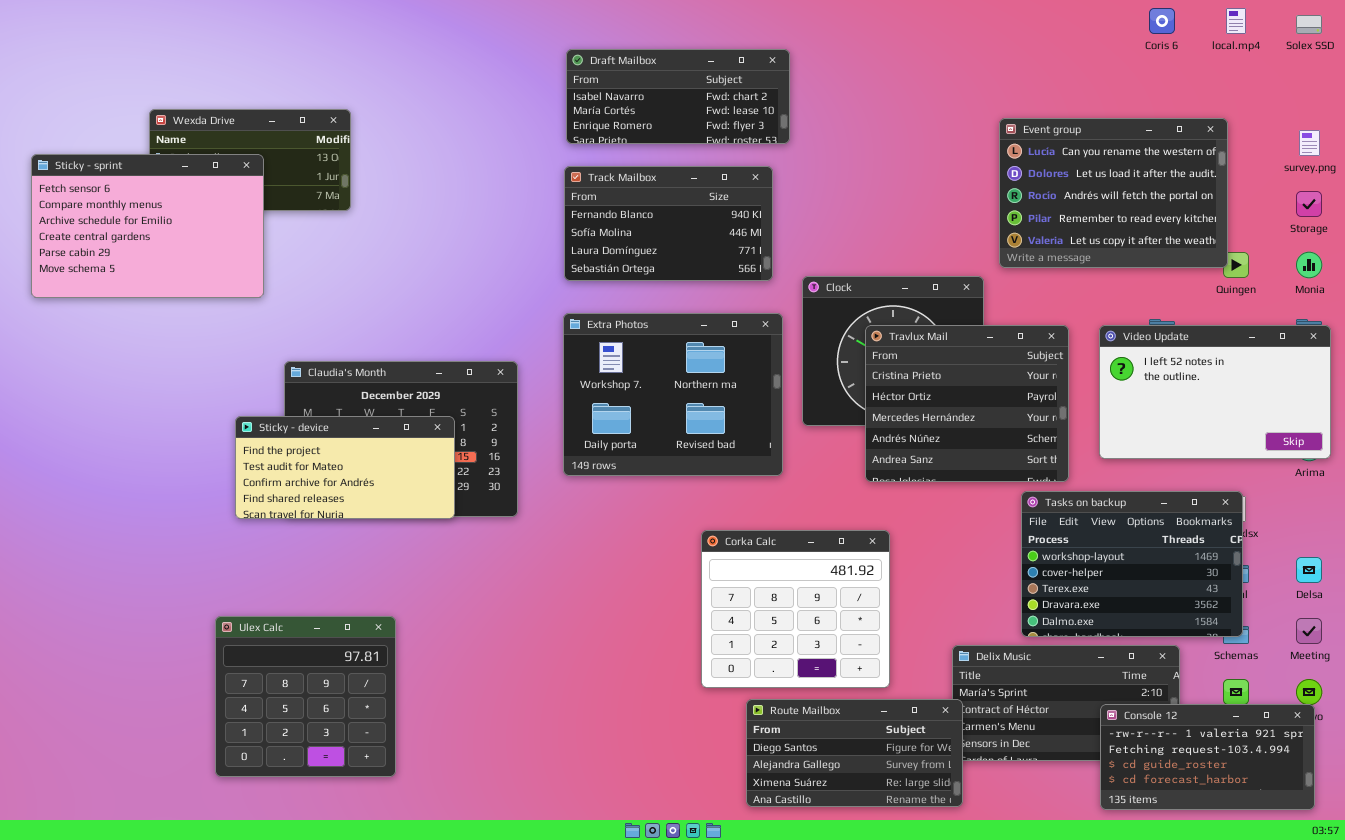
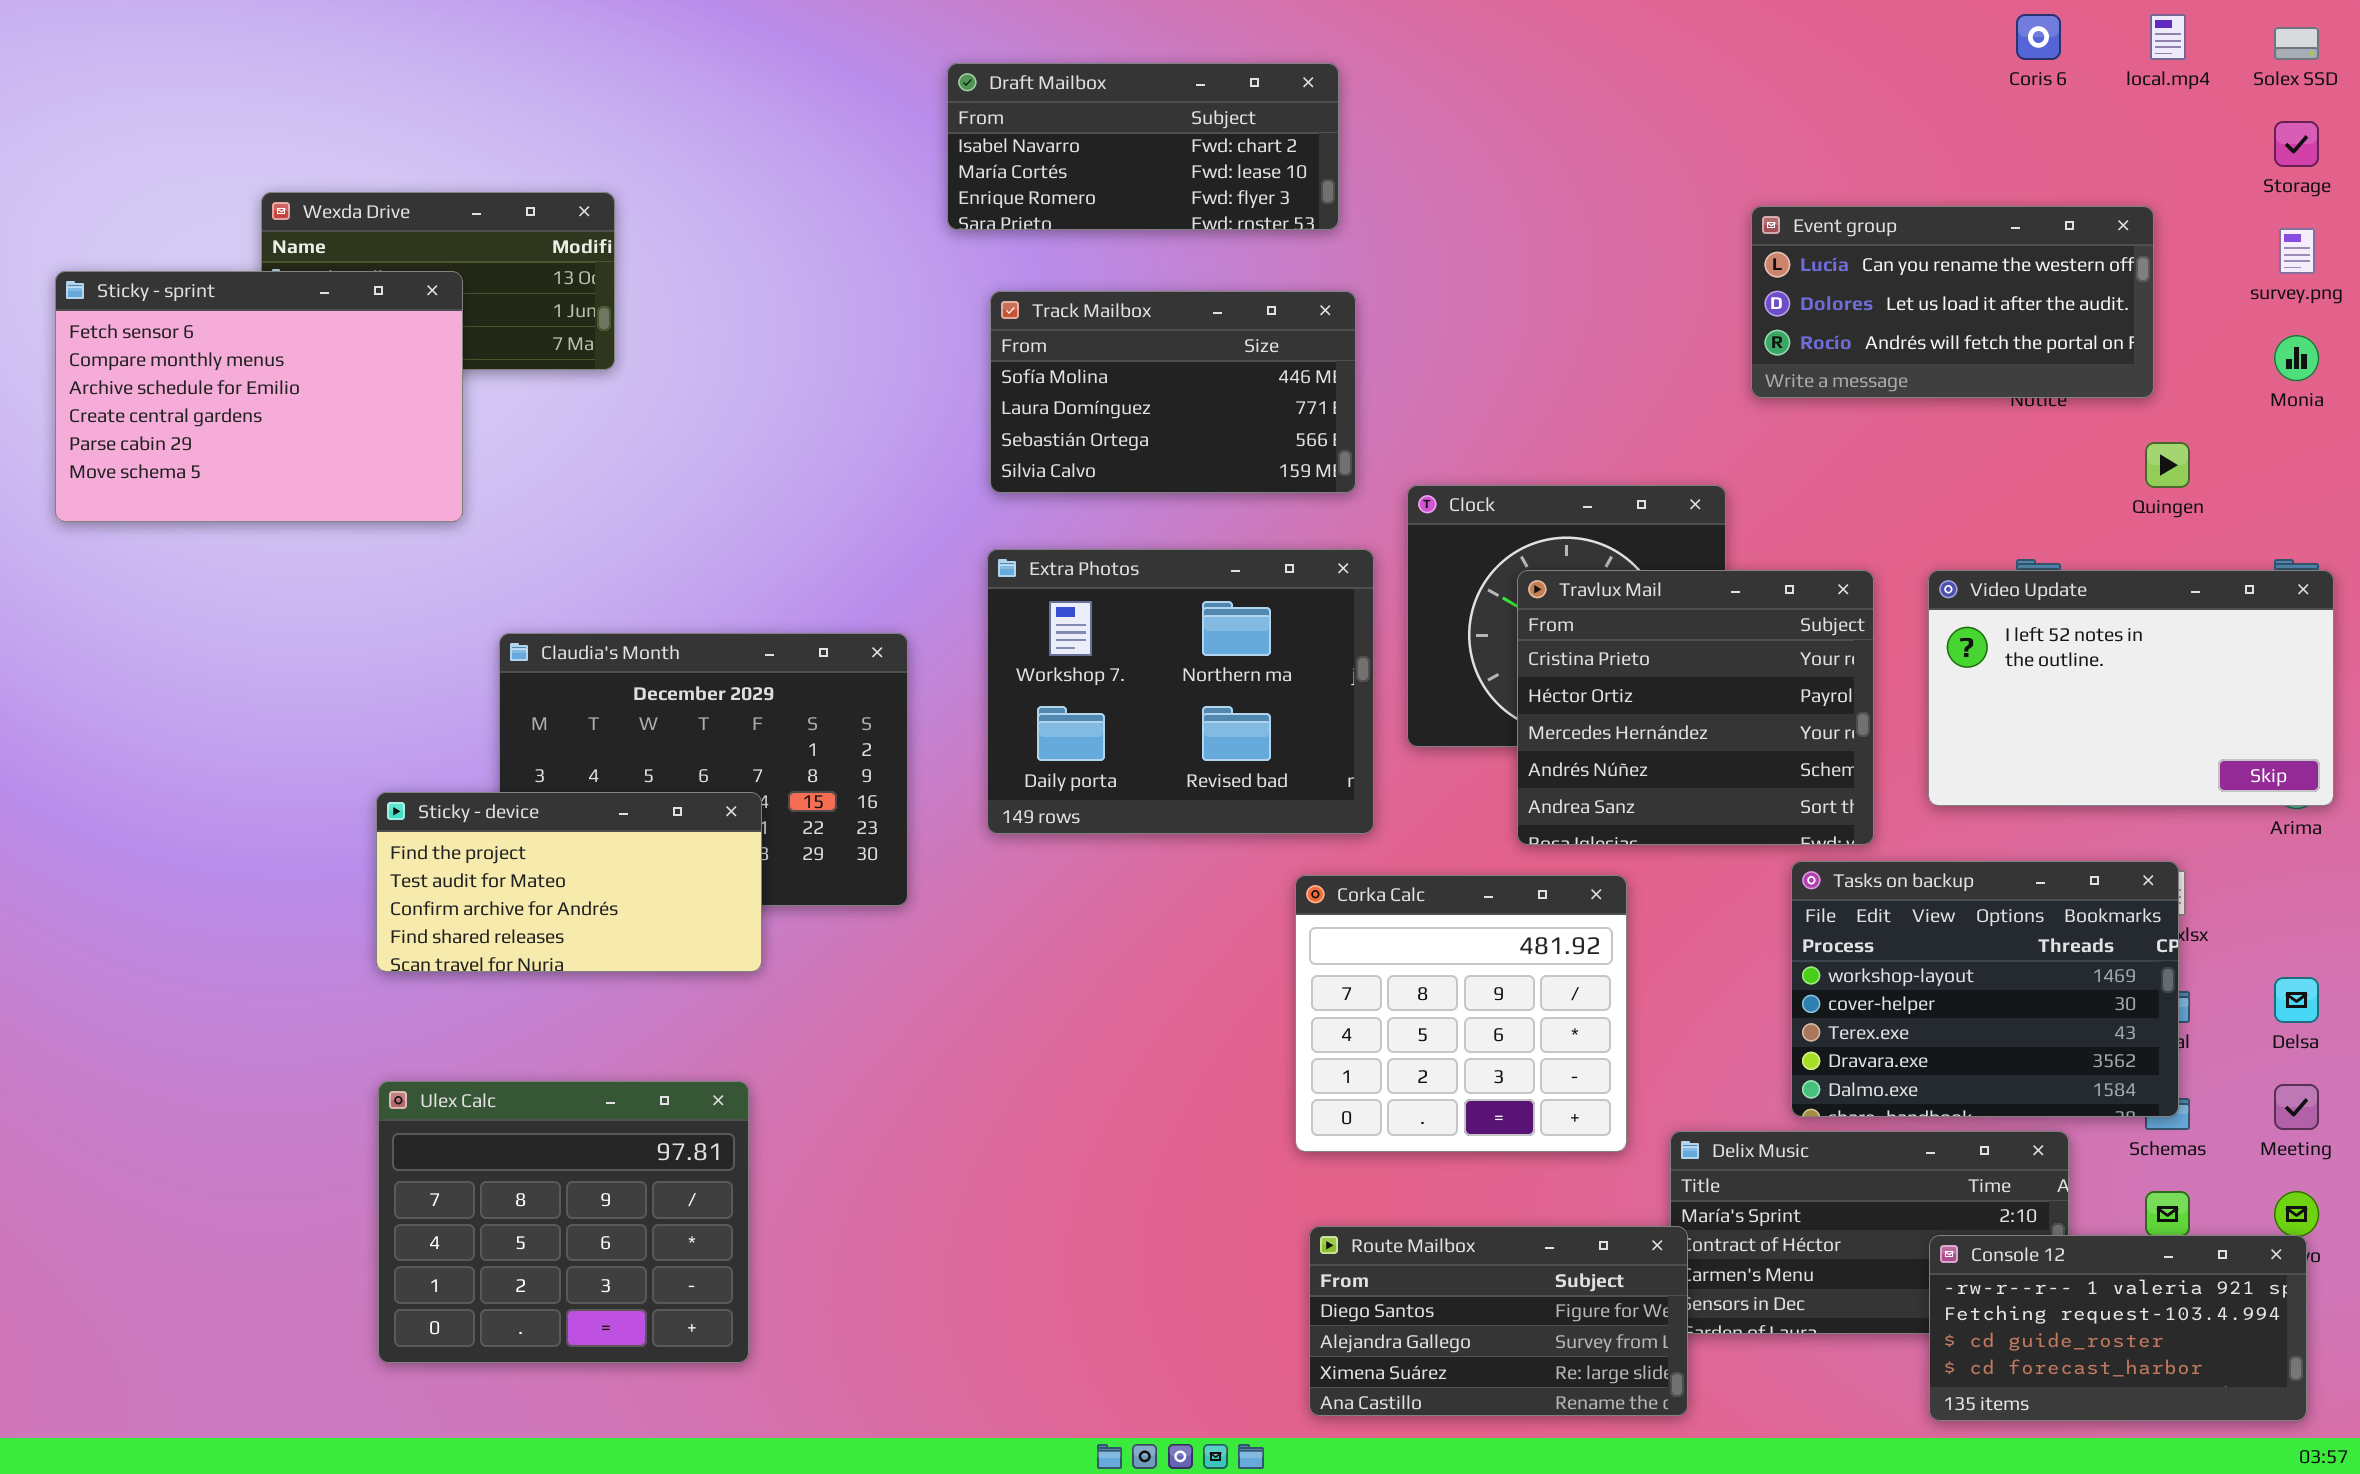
Draft Mailbox: [566,49,790,144] -> [947,63,1339,230], moved
Event group: [999,118,1228,268] -> [1751,206,2154,398], resized
Track Mailbox: [564,166,773,281] -> [990,291,1356,493], scrolled down 1 row
Storage: [1296,191,1322,217] -> [2274,121,2319,167], moved
Monia: [1296,252,1322,278] -> [2274,335,2319,381], moved
Sticky - device: [235,416,455,519] -> [376,792,762,972], moved
Corka Calc: [701,530,890,688] -> [1295,875,1627,1152], moved
Ulex Calc: [215,616,396,777] -> [378,1081,749,1363], resized

